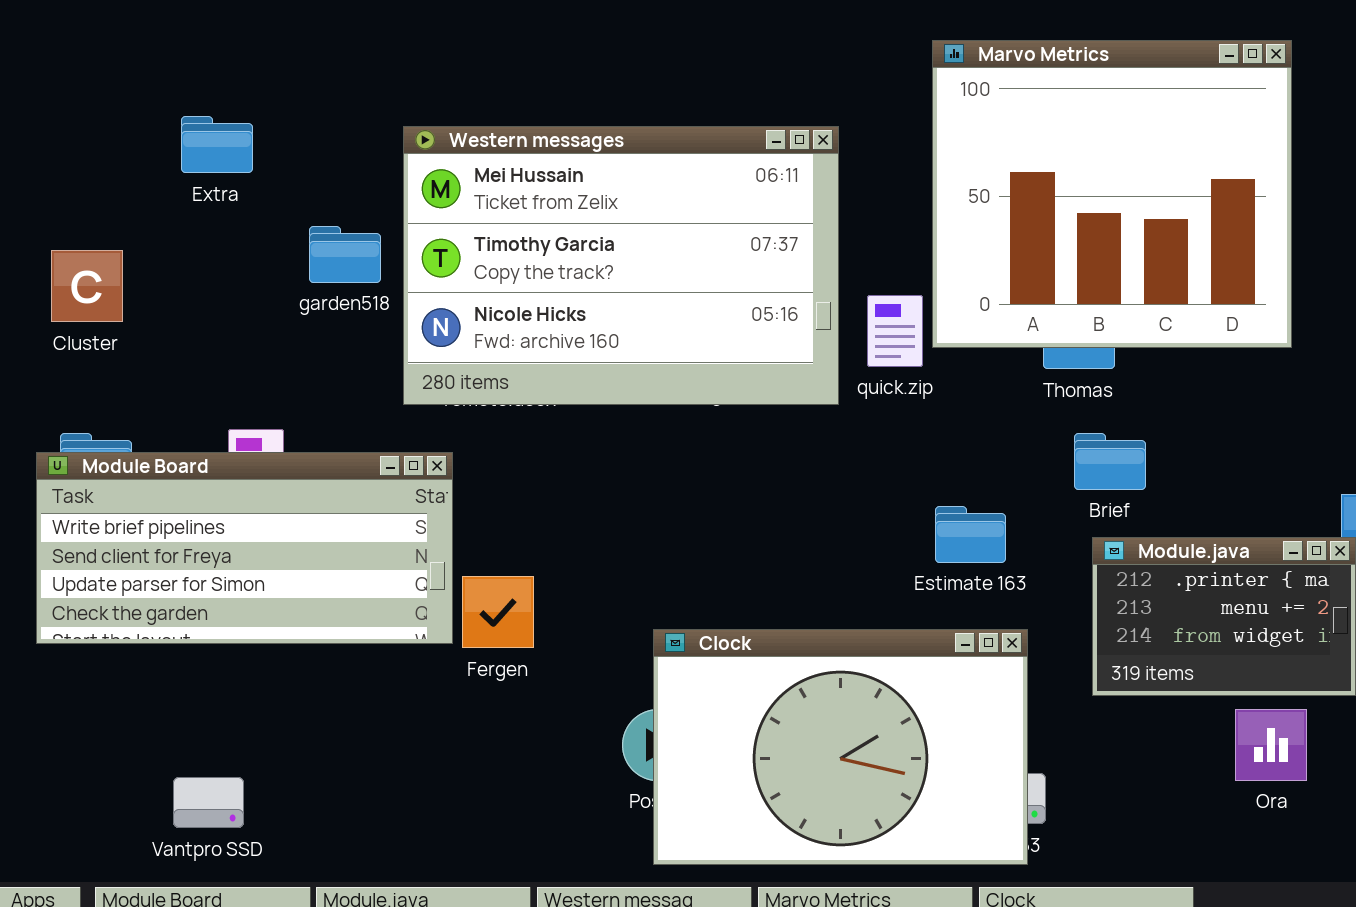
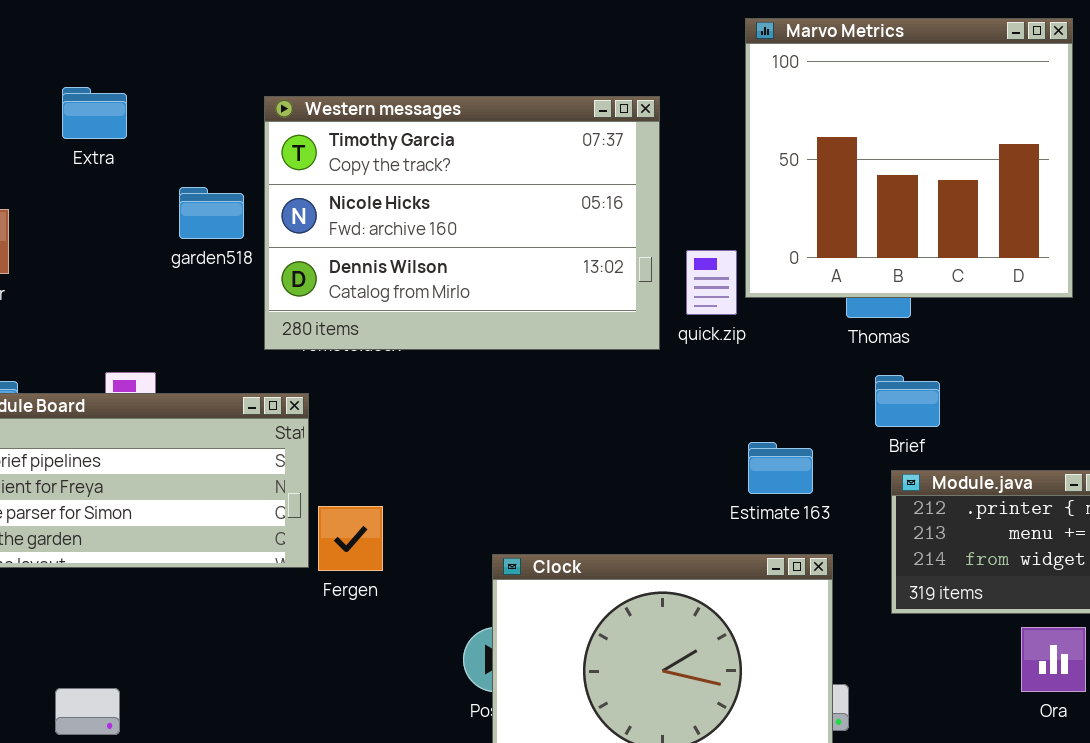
Western messages: [403,126,839,405] -> [264,96,660,350], scrolled down 1 row

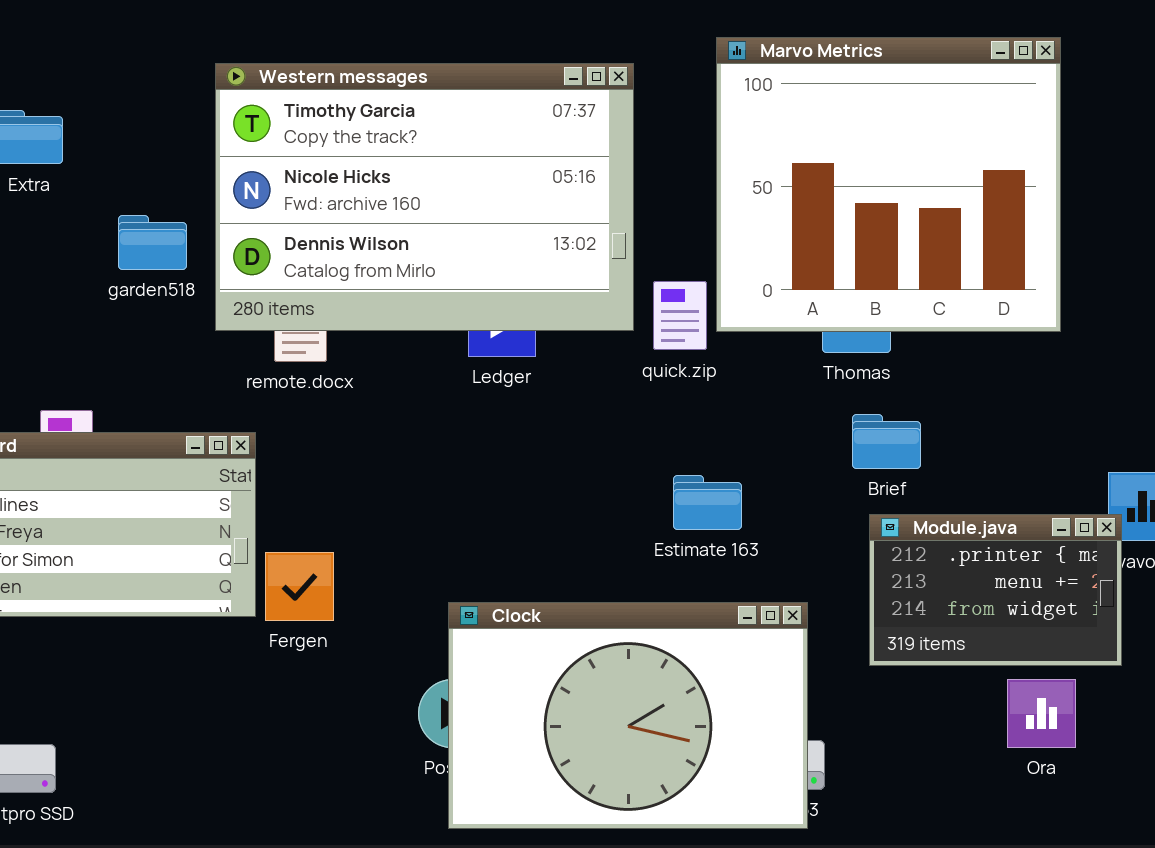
Western messages: [264,96,660,350] -> [215,63,634,331], moved
Estimate 163: [748,442,813,494] -> [673,475,742,530], moved

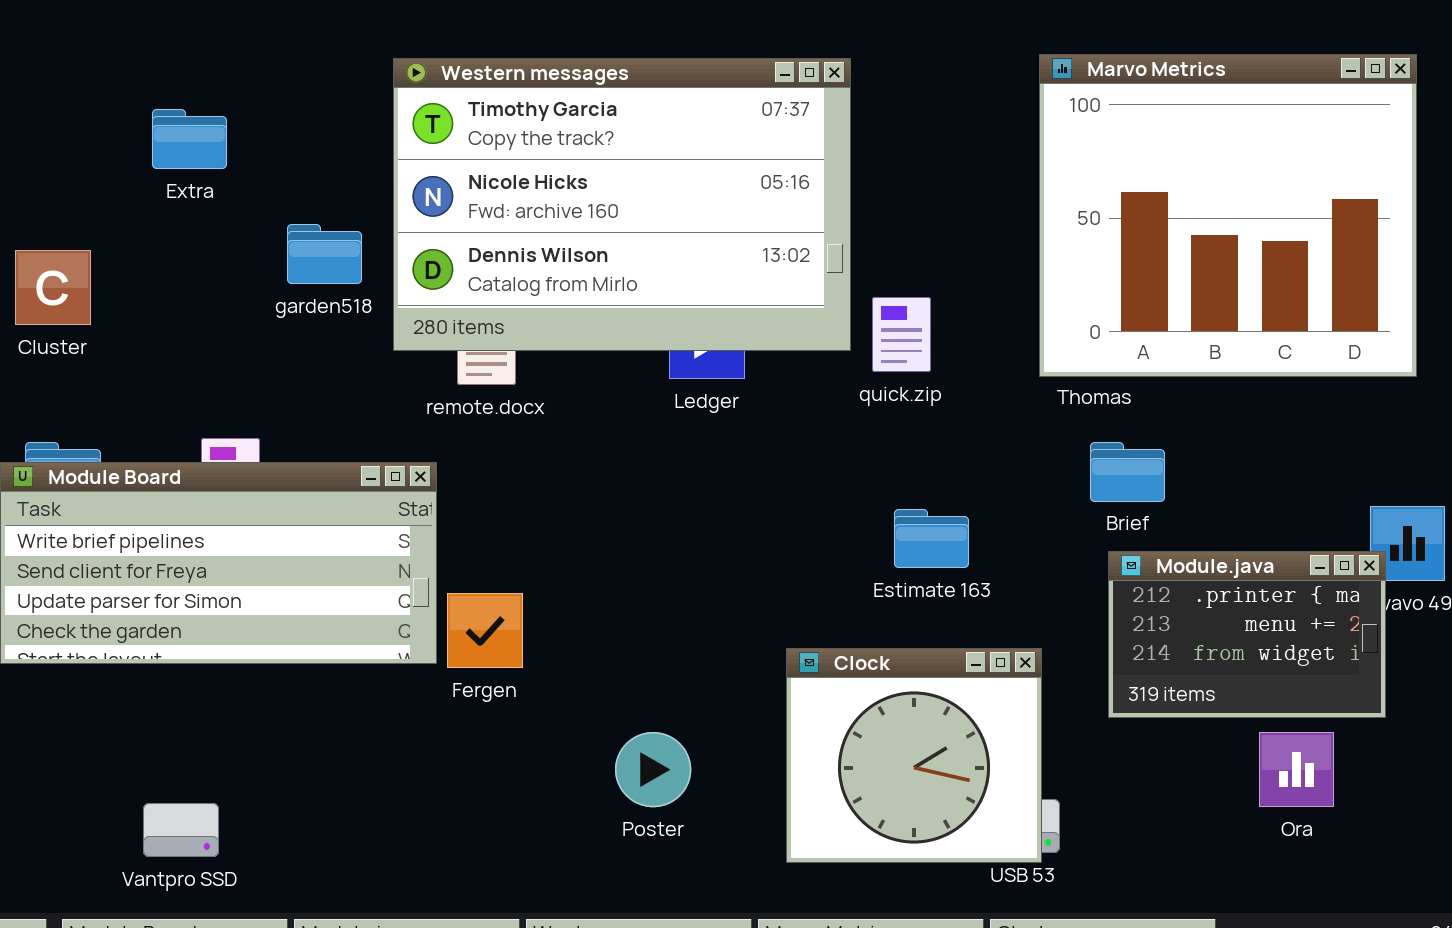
Marvo Metrics: [716,37,1061,332] -> [1039,54,1417,377], moved
Clock: [448,602,808,829] -> [786,648,1042,863], resized

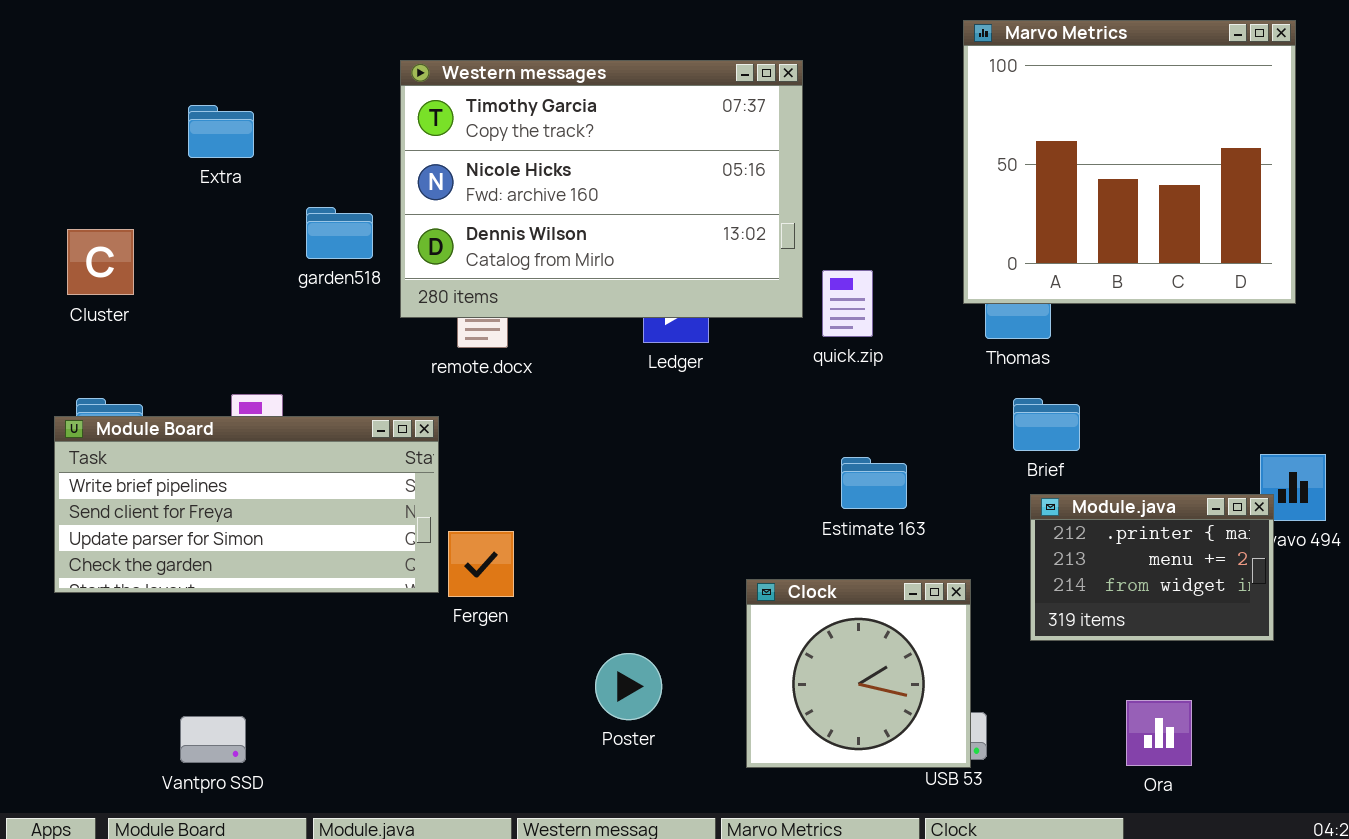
Marvo Metrics: [1039,54,1417,377] -> [963,20,1296,304], moved
Ora: [1259,732,1334,807] -> [1126,700,1192,766], moved

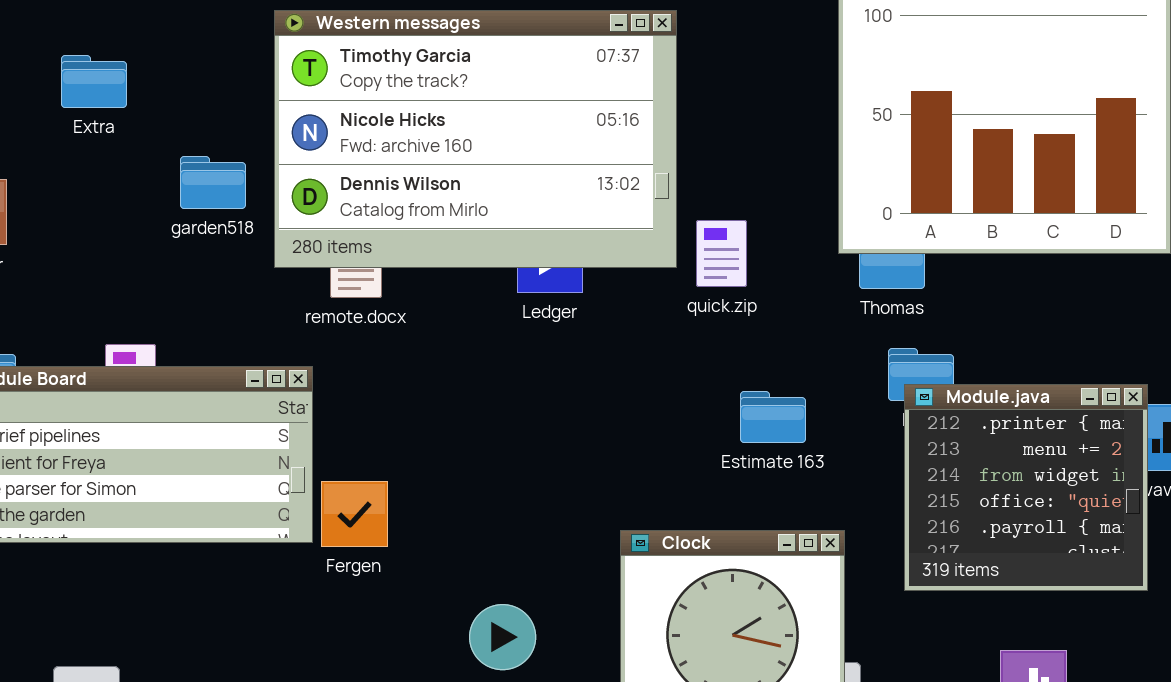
Estimate 163: [841,457,907,509] -> [740,391,806,443], moved
Module.java: [1030,494,1274,641] -> [904,384,1148,591], resized

